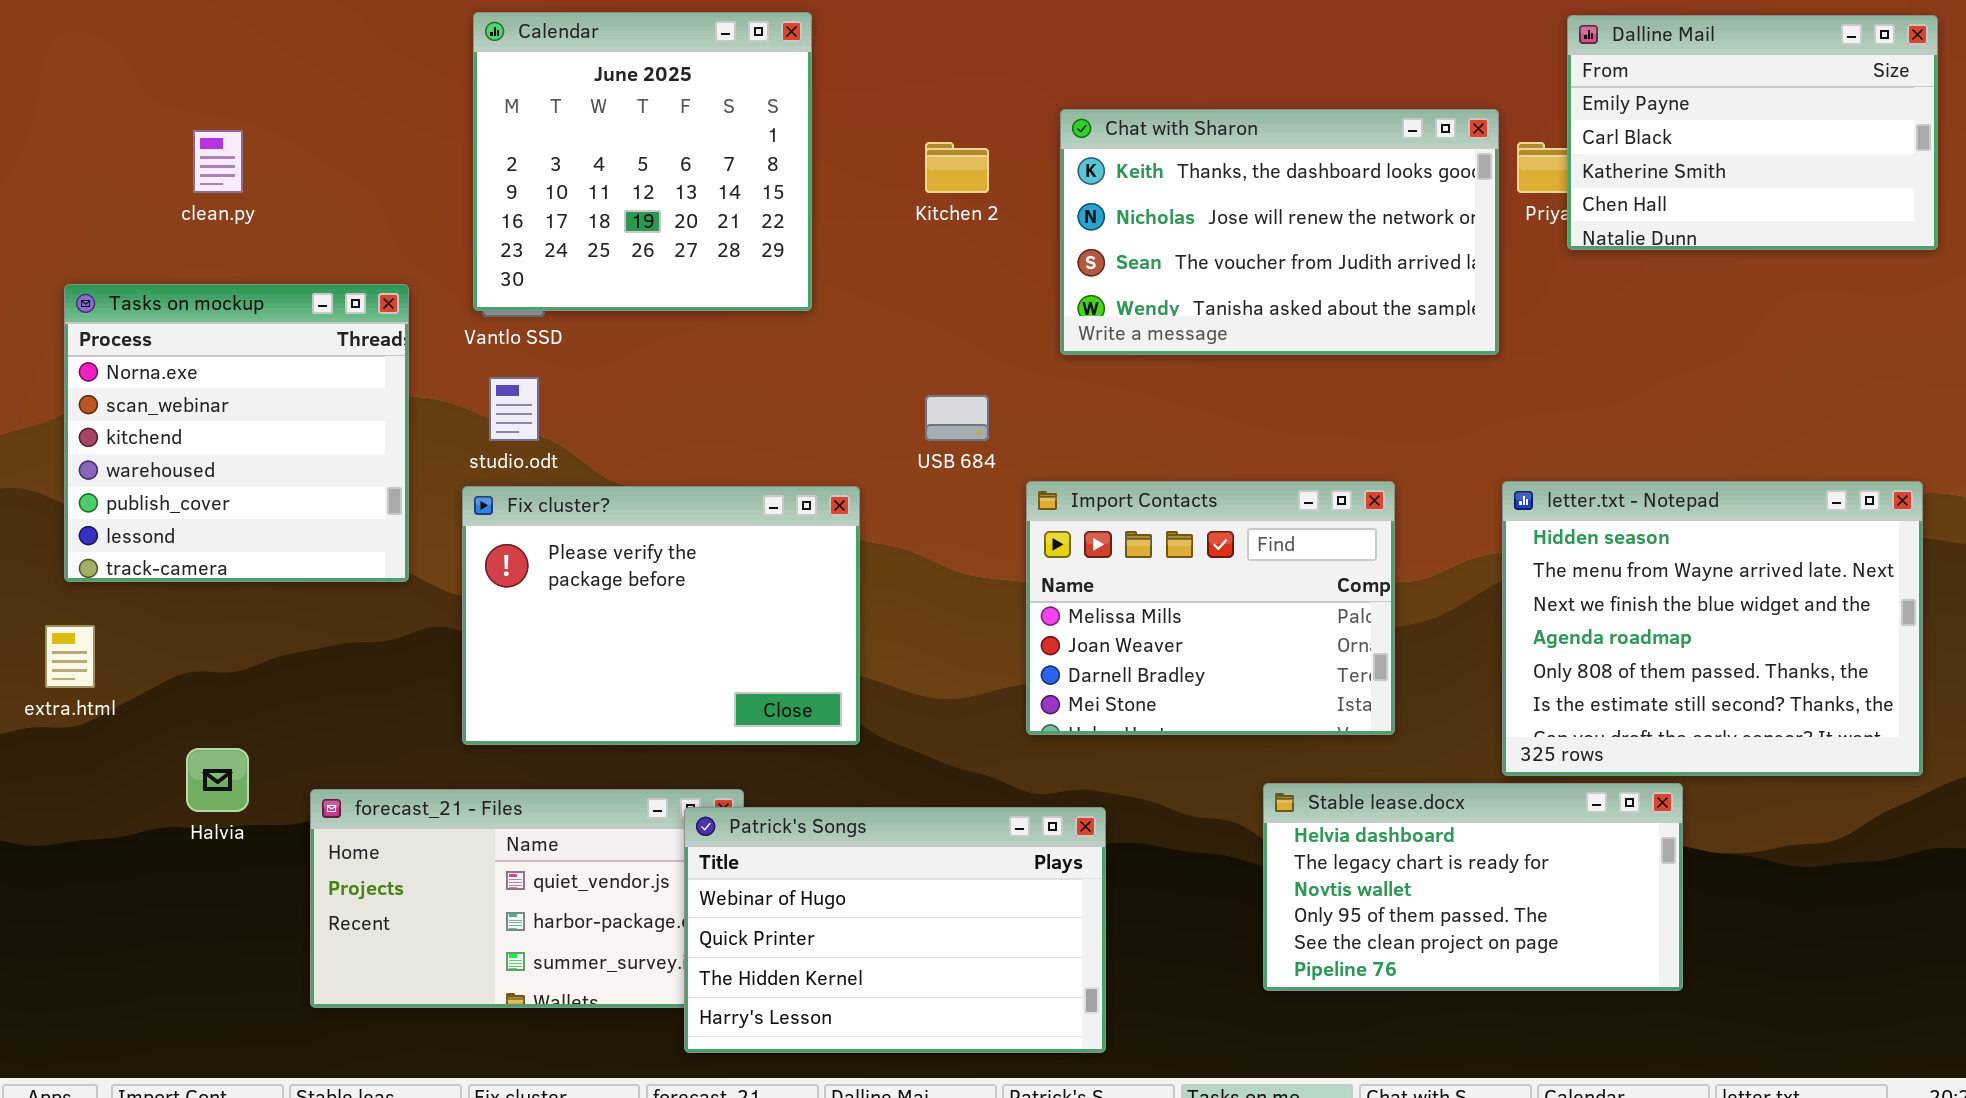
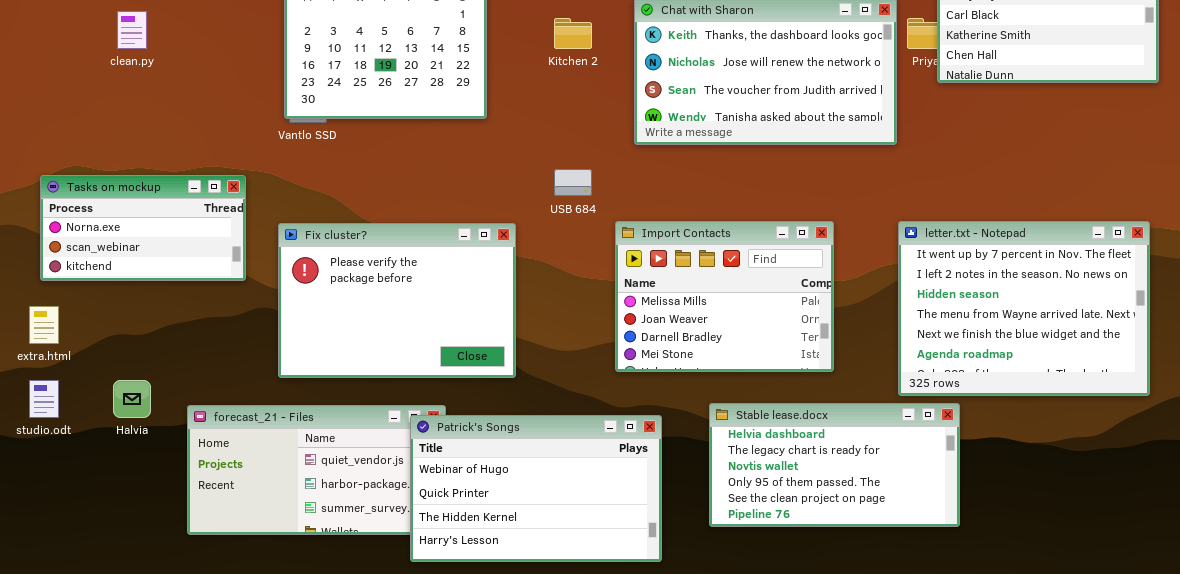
Tasks on mockup: [64,284,409,582] -> [40,175,246,281], resized
studio.odt: [489,377,539,441] -> [29,380,59,418], moved
letter.txt - Notepad: [1502,481,1923,776] -> [898,221,1150,396], scrolled up 2 rows
Stable lease.docx: [1263,783,1683,991] -> [709,403,960,527], moved

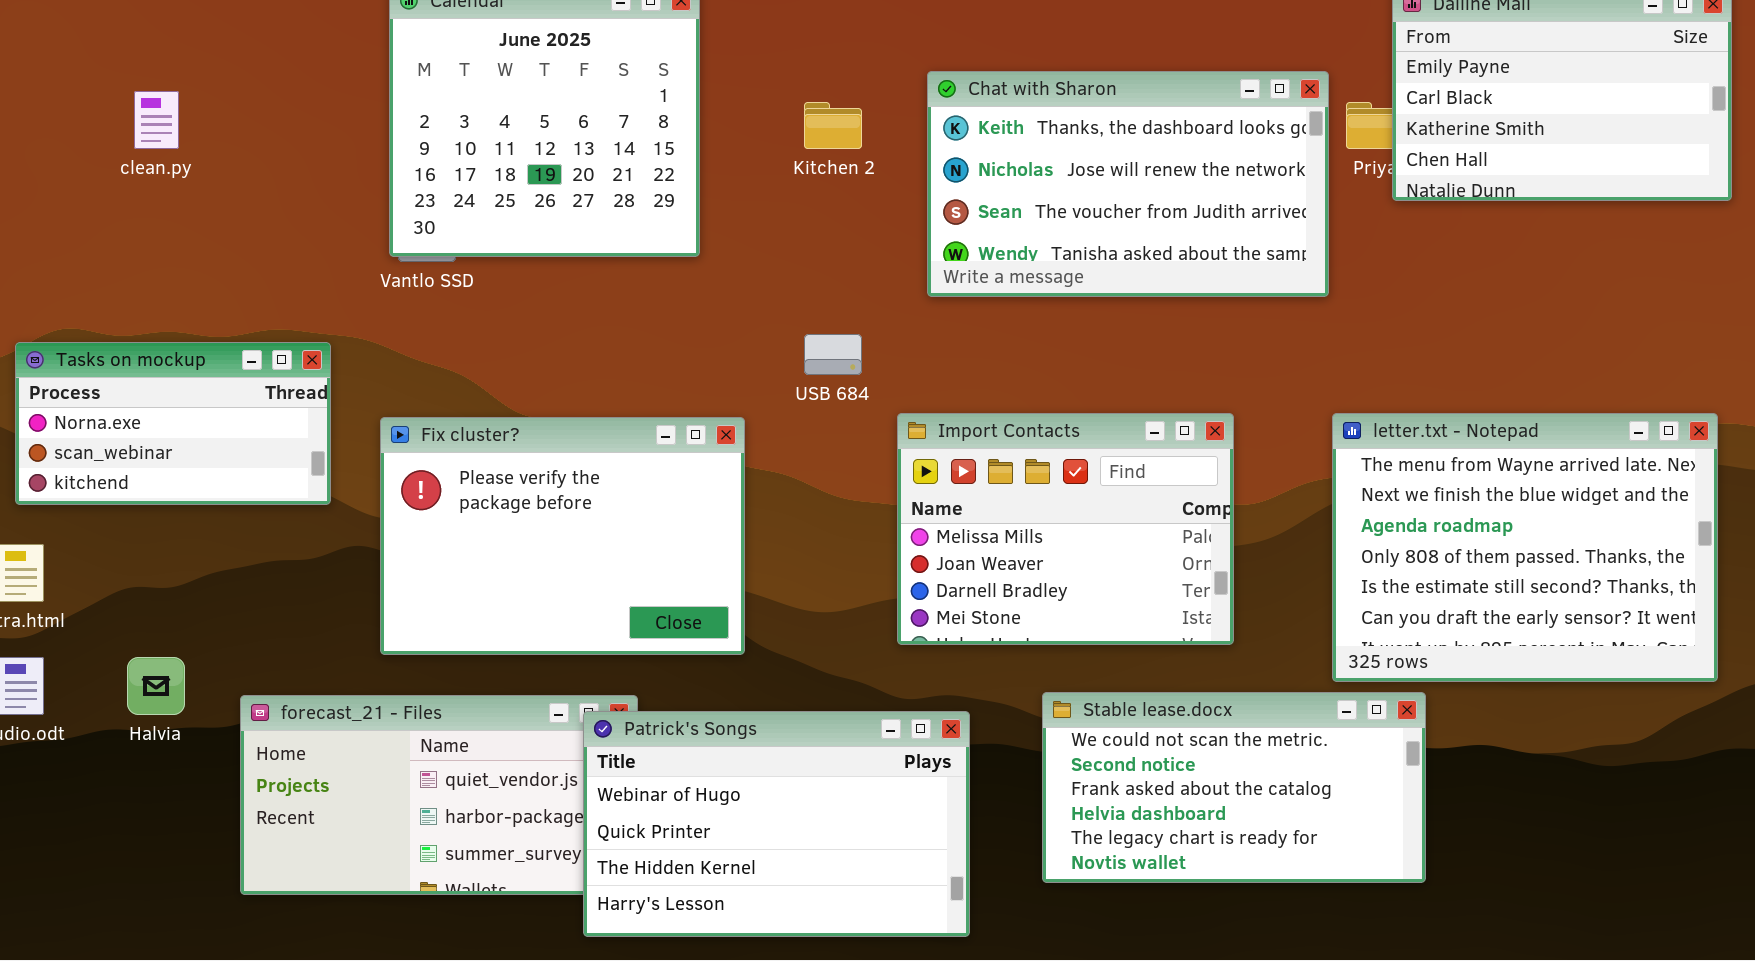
letter.txt - Notepad: [898,221,1150,396] -> [1332,413,1718,682], scrolled down 3 rows
Stable lease.docx: [709,403,960,527] -> [1042,692,1426,883], scrolled up 3 rows

